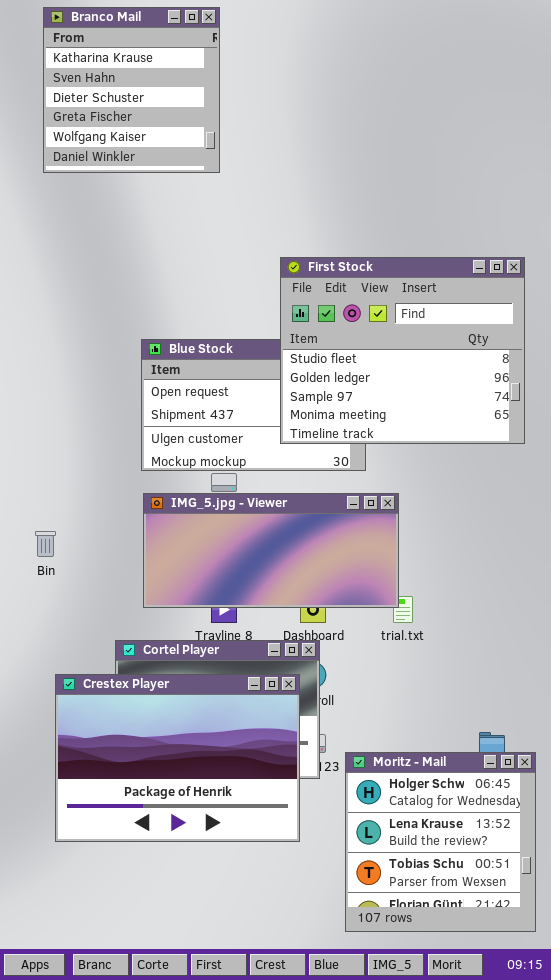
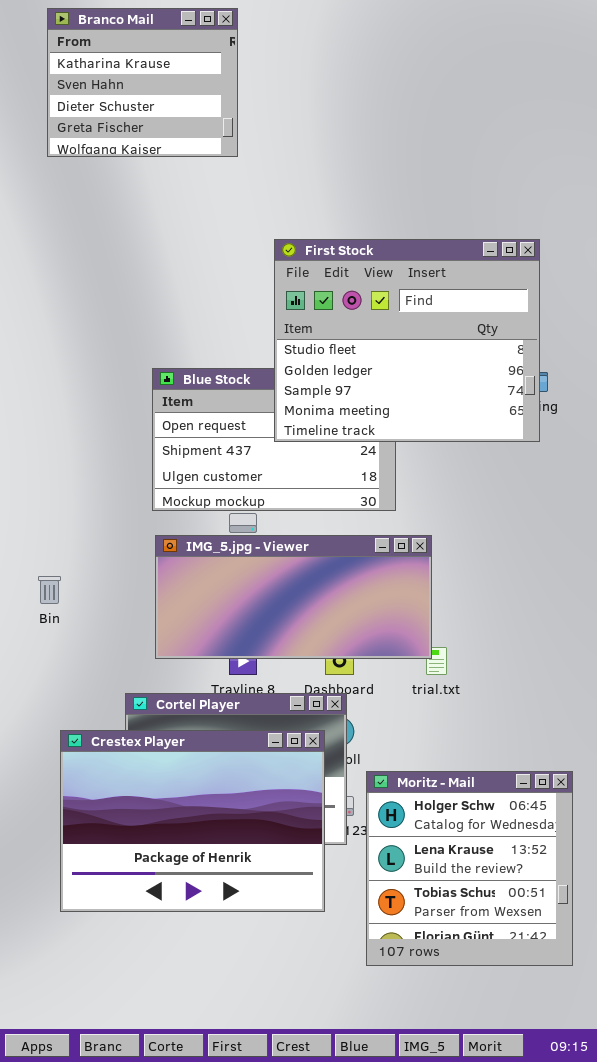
Branco Mail: [43,7,220,173] -> [47,8,238,157], resized
First Stock: [280,257,525,444] -> [274,239,540,442], moved
Moritz - Mail: [345,752,536,932] -> [366,771,573,966], moved

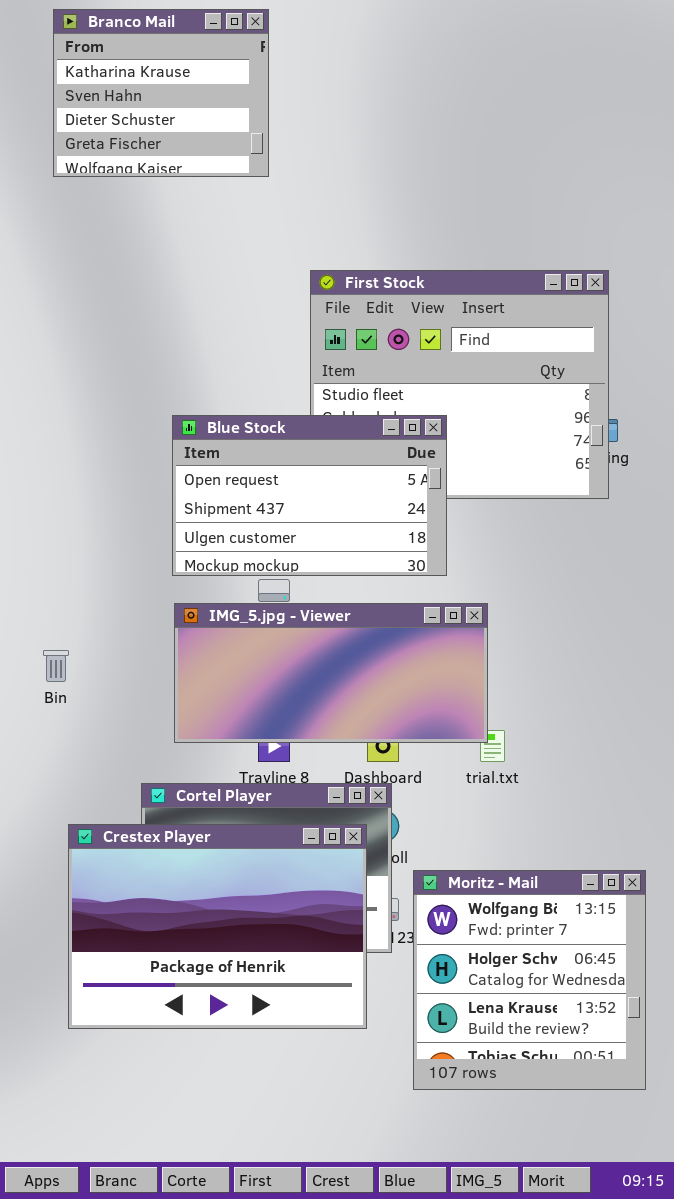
Blue Stock: [152,368,396,511] -> [172,415,447,576], raised
Moritz - Mail: [366,771,573,966] -> [413,870,646,1090], scrolled up 1 row

